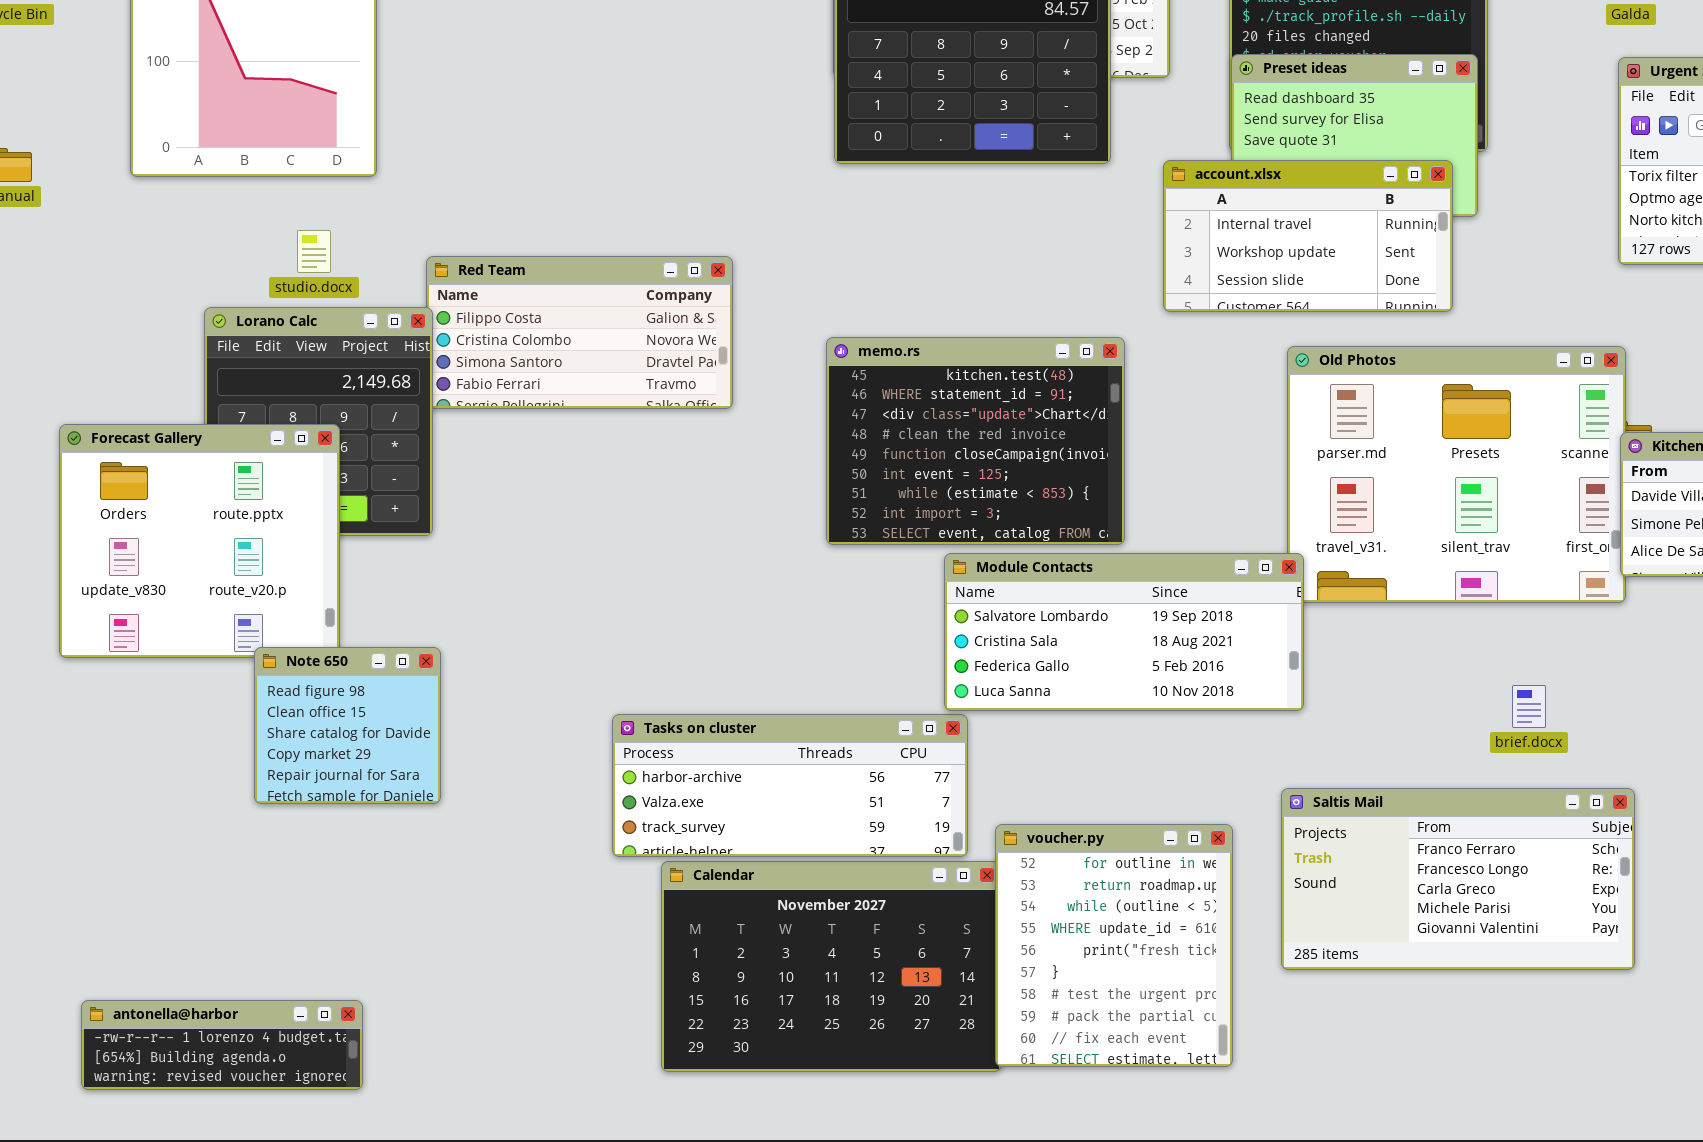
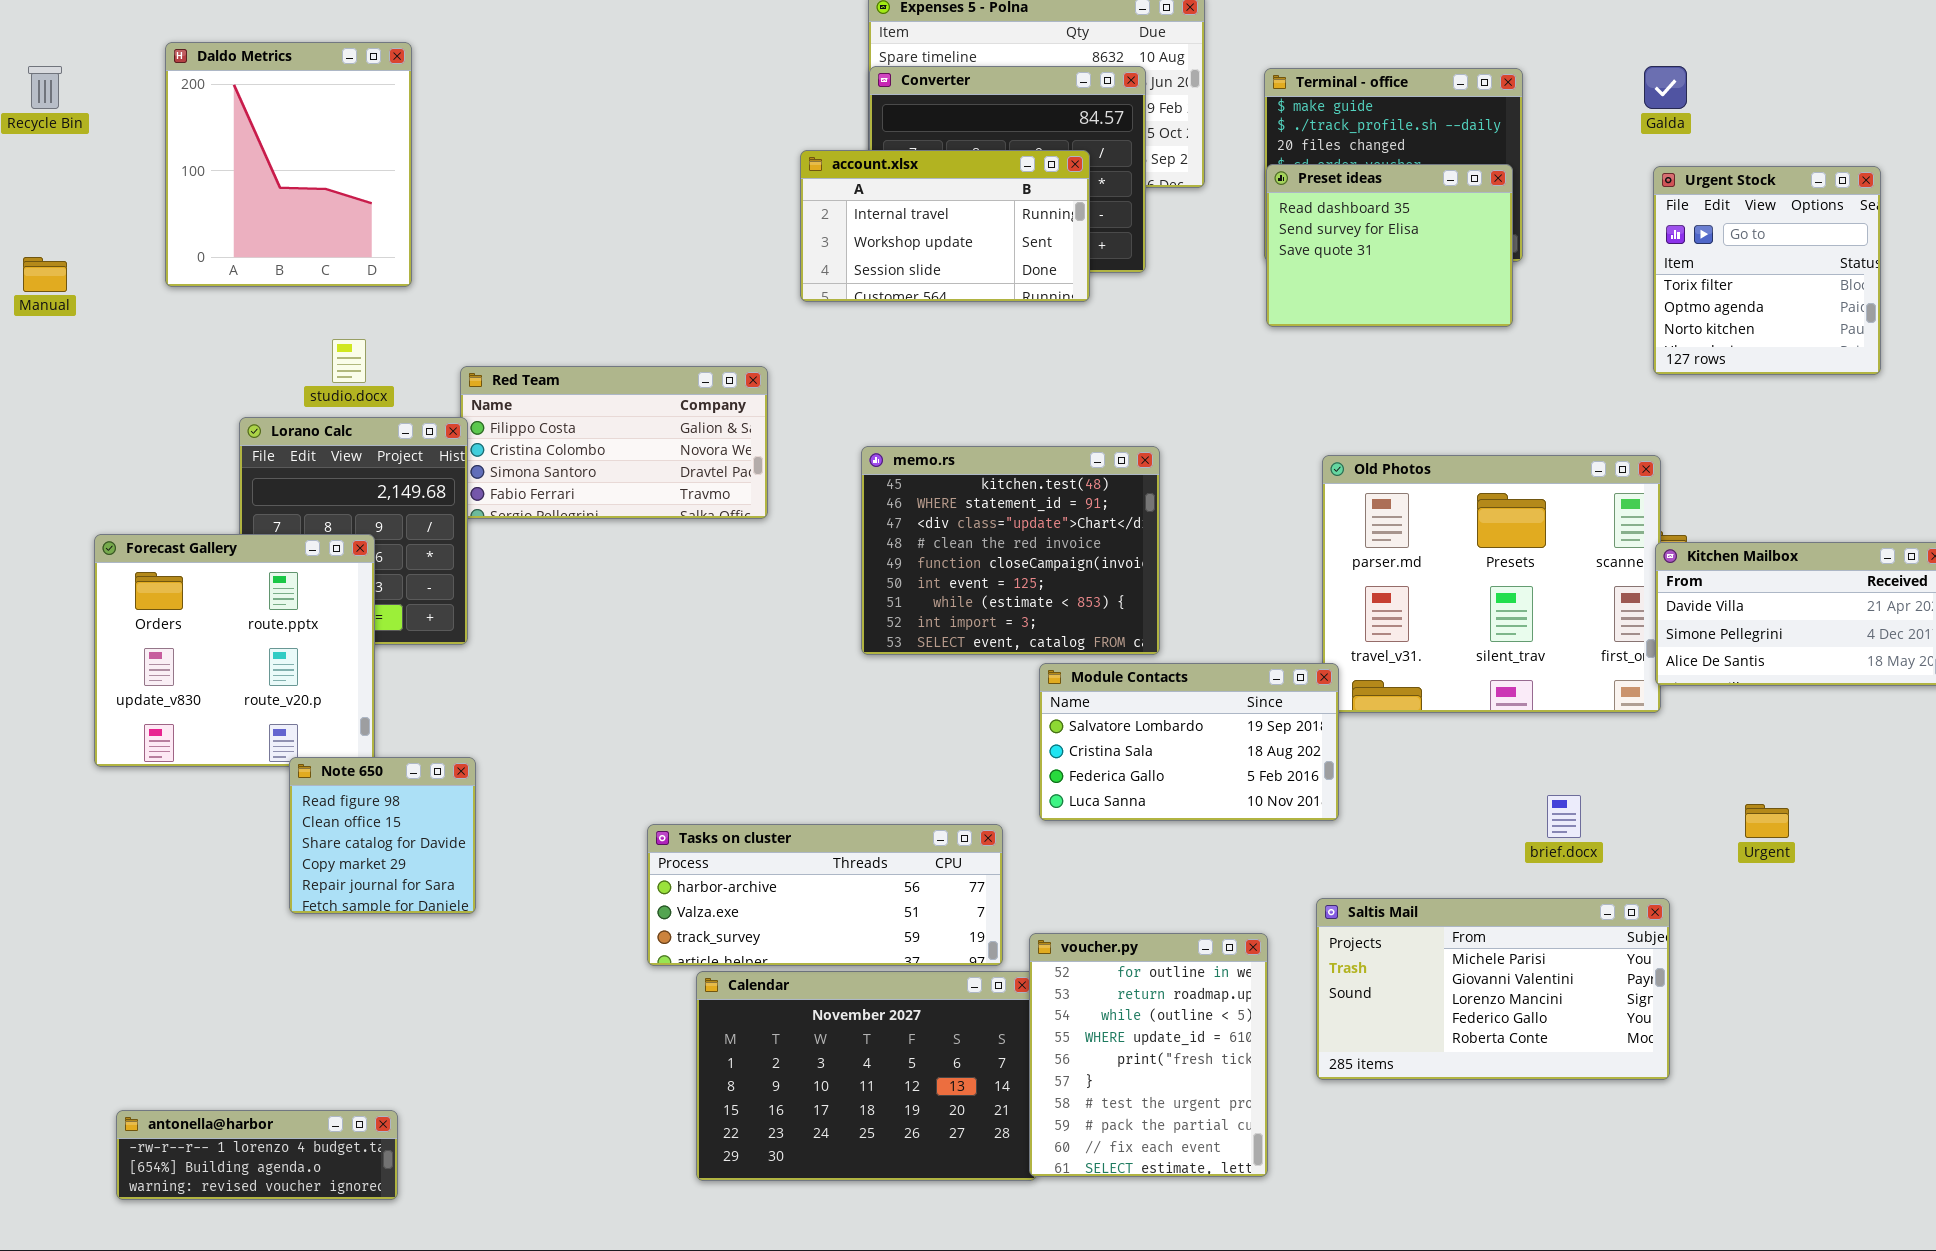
account.xlsx: [1163,160,1453,312] -> [800,150,1090,302], moved
Module Contacts: [944,553,1304,711] -> [1039,663,1339,821], resized
Saltis Mail: [1281,788,1635,970] -> [1316,898,1670,1080], scrolled down 3 rows

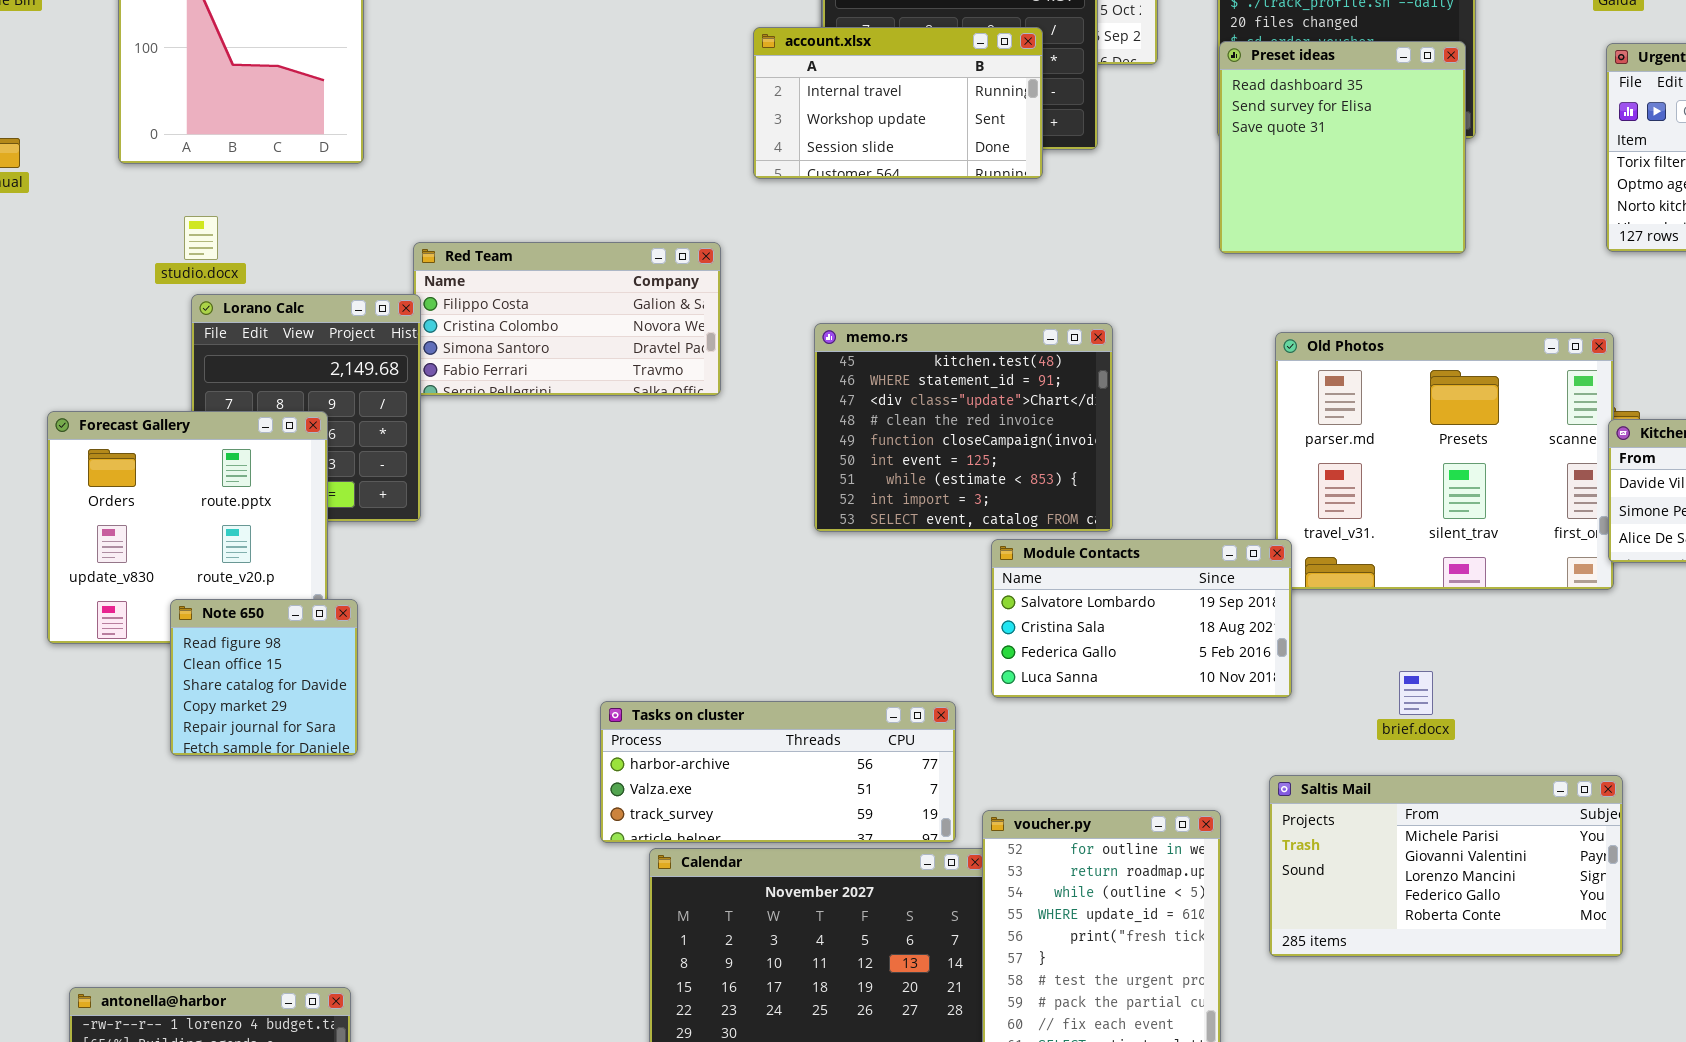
Preset ideas: [1266,164,1513,327] -> [1219,41,1466,254], resized
studio.docx: [332,339,366,383] -> [184,216,218,260], moved
Note 650: [289,757,476,914] -> [170,599,358,756], moved
brief.docx: [1547,795,1581,838] -> [1399,671,1433,715], moved

